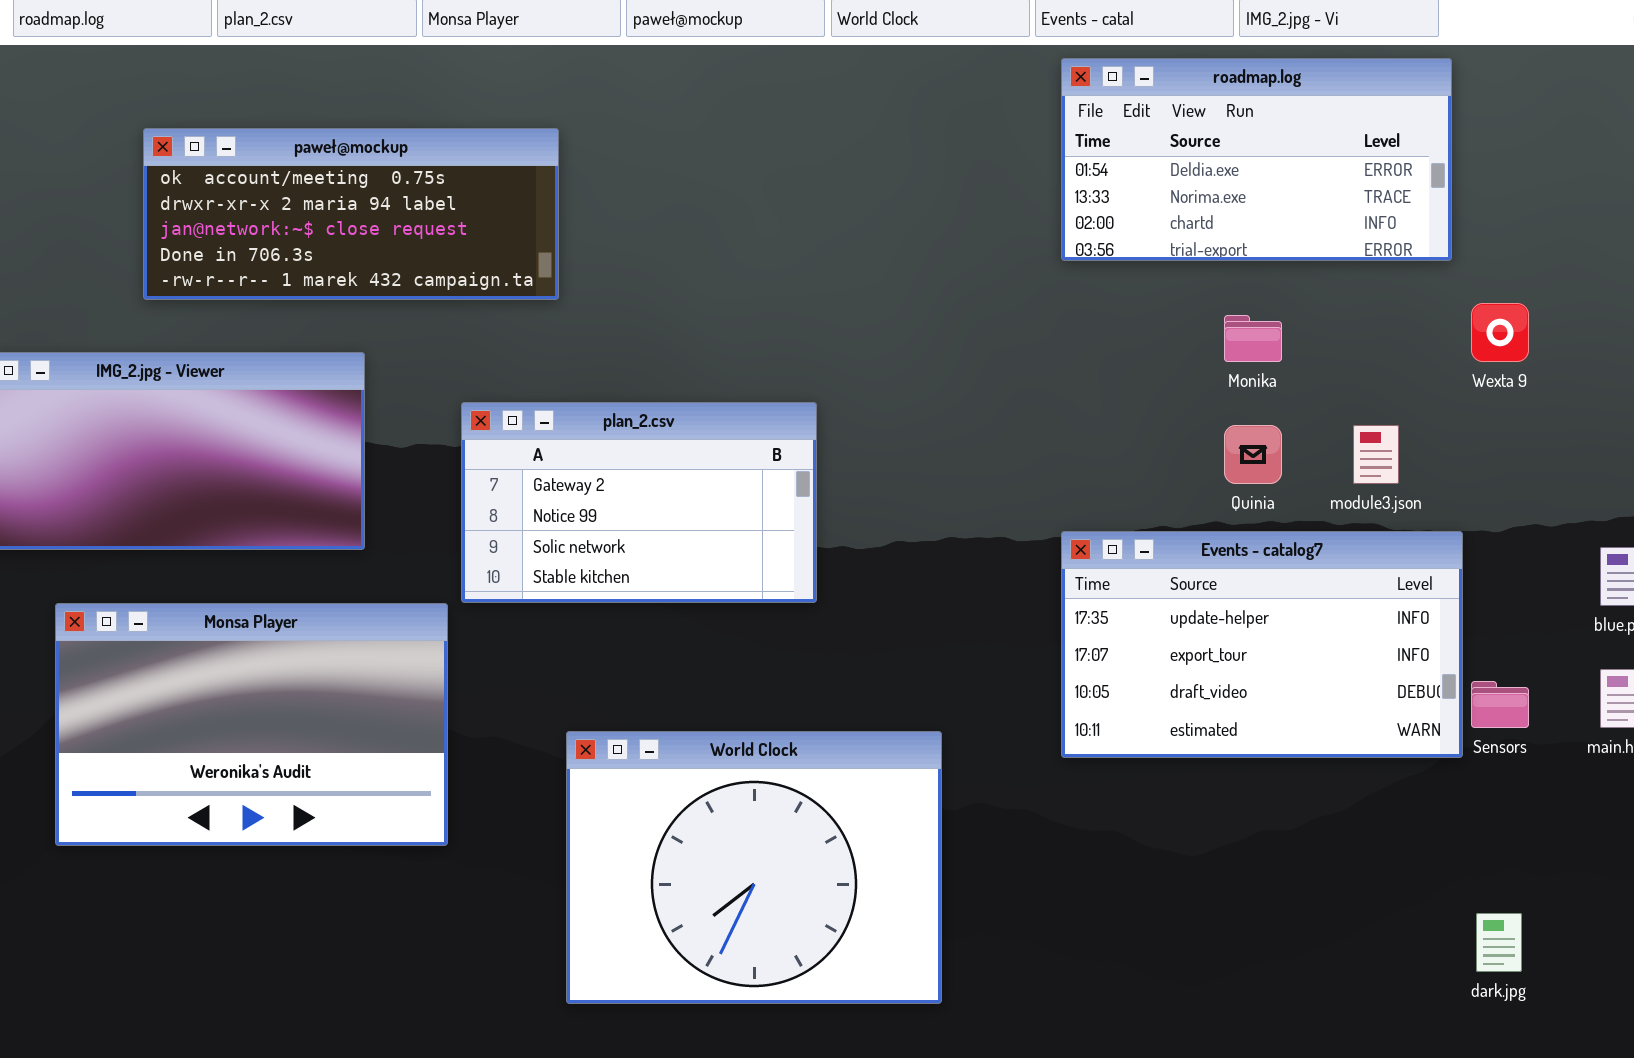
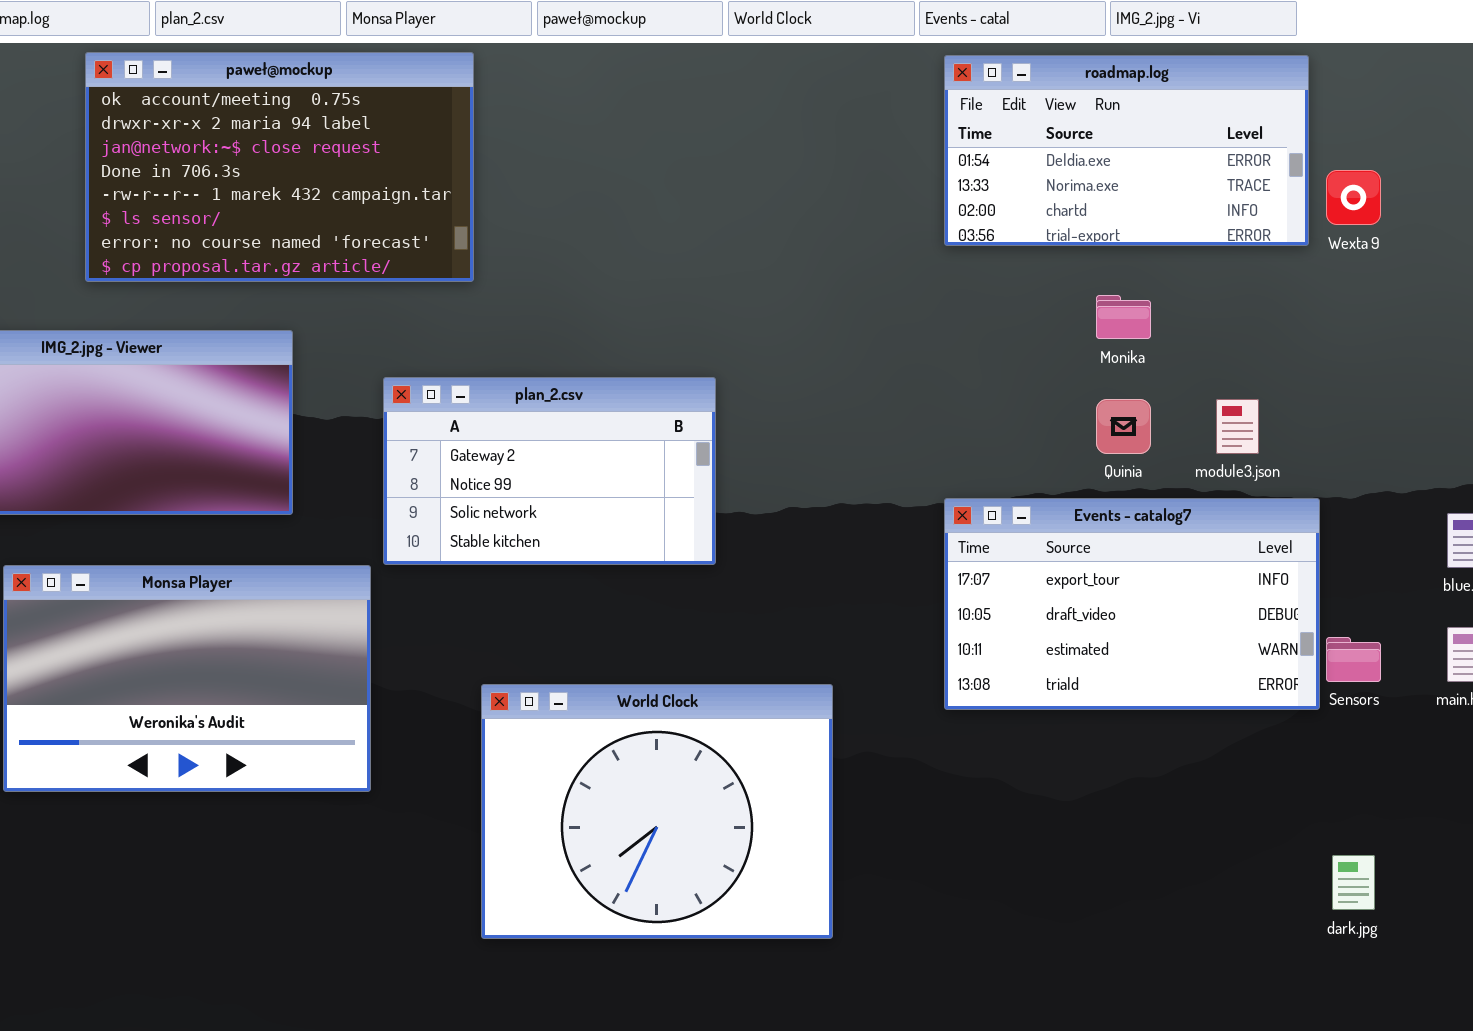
paweł@mockup: [143,128,559,300] -> [85,52,474,282], resized
Wexta 9: [1471,303,1529,362] -> [1326,170,1381,225], moved
Events - catalog7: [1061,531,1463,758] -> [944,498,1320,710], scrolled down 1 row

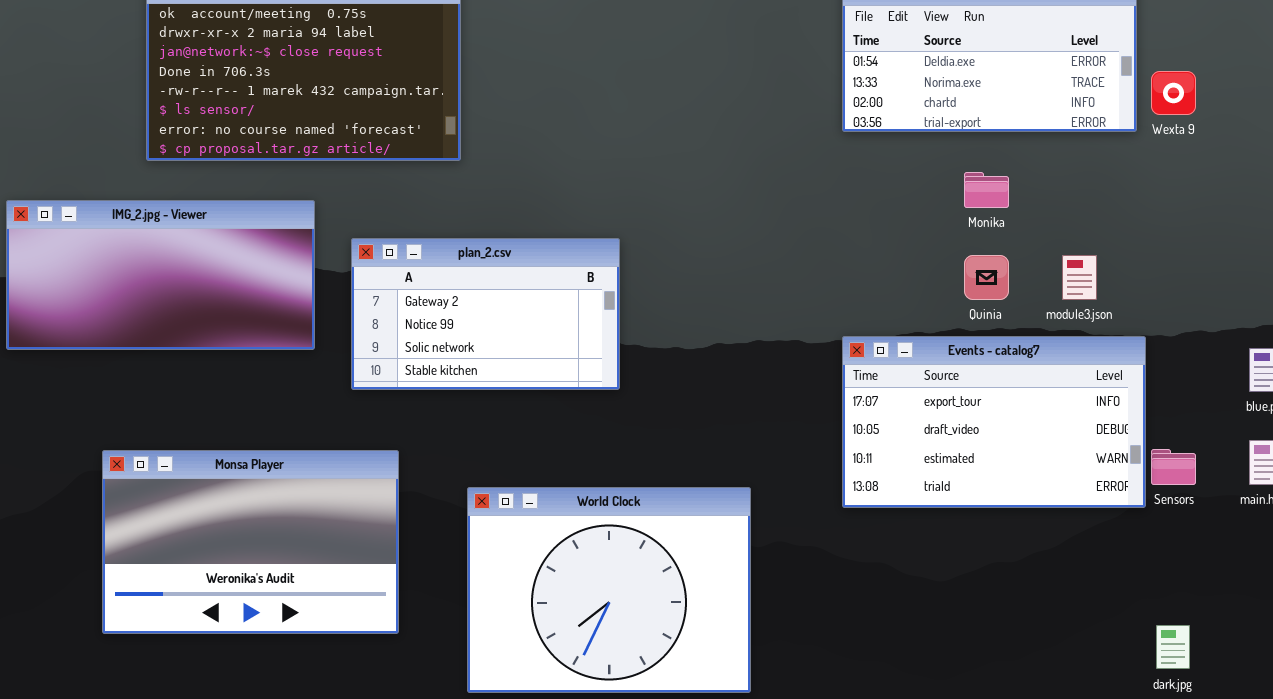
plan_2.csv: [383,377,716,565] -> [351,238,620,390], moved
Monsa Player: [3,565,371,792] -> [102,450,399,634], moved

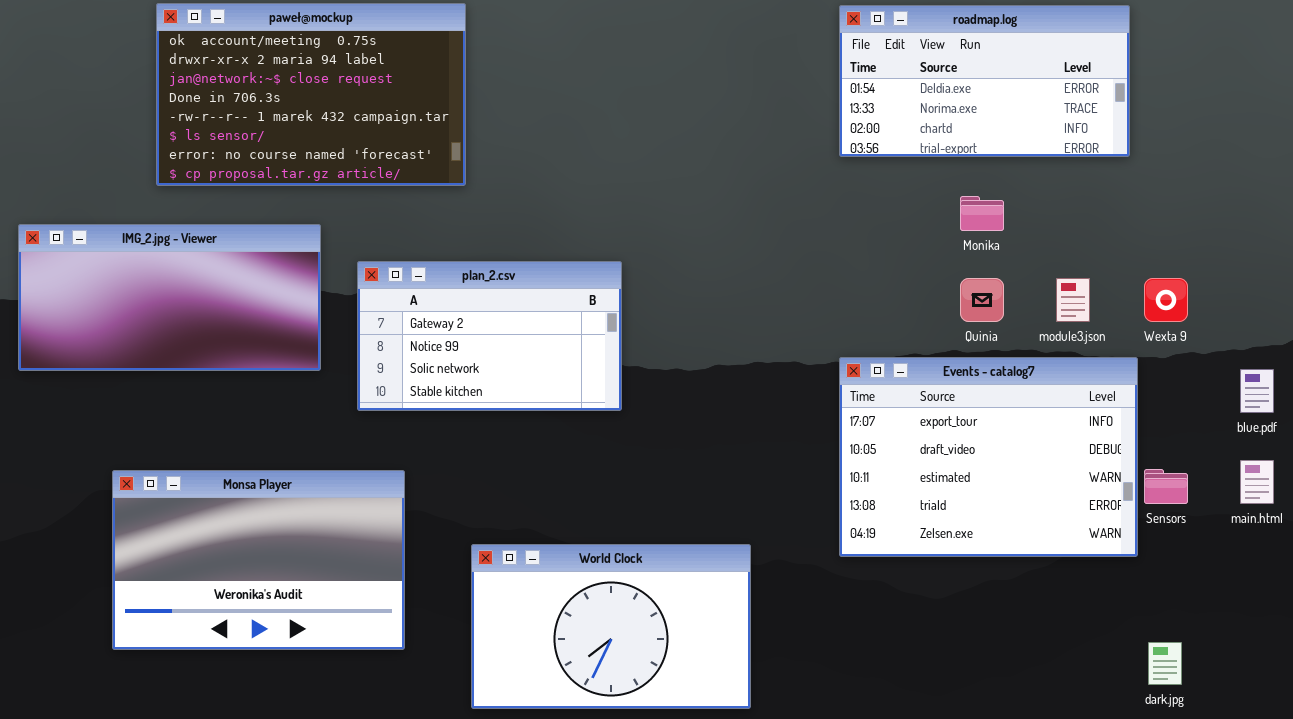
Wexta 9: [1151,71,1196,115] -> [1144,278,1188,322], moved
Events - catalog7: [842,336,1146,508] -> [839,357,1138,557], resized
World Clock: [467,487,751,693] -> [471,544,751,709], resized

